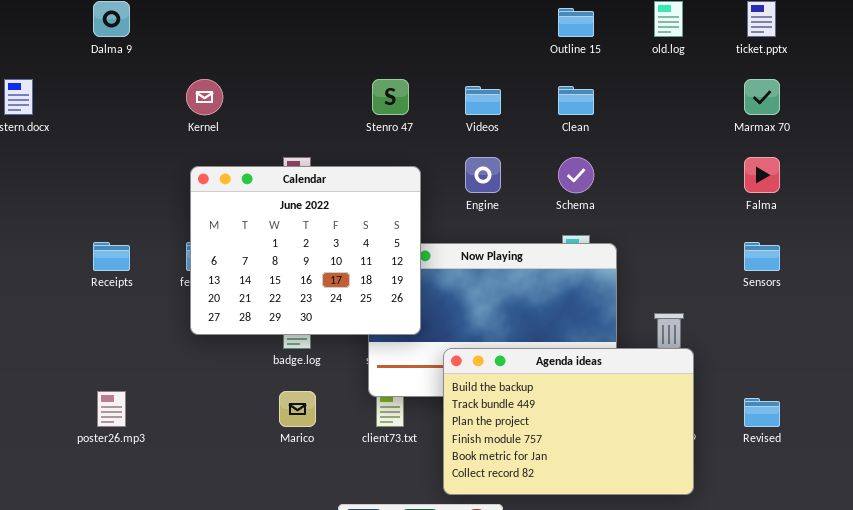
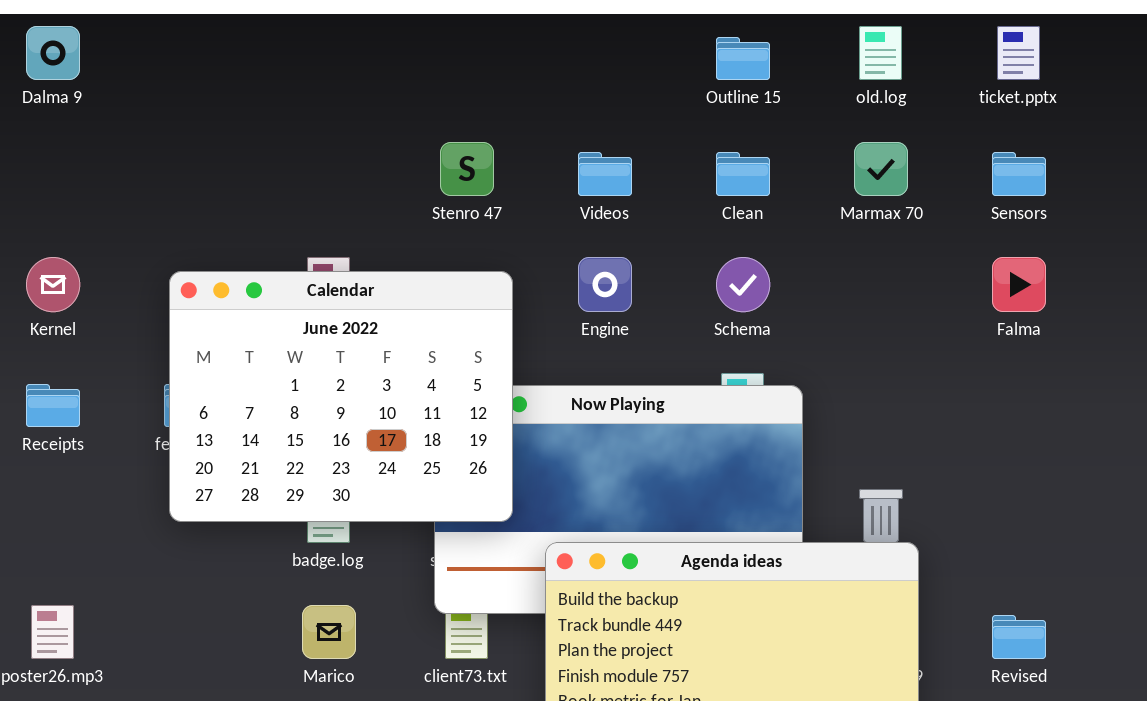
Kernel: [186,79,223,115] -> [26,257,80,312], moved
Marmax 70: [744,79,780,115] -> [854,142,908,196], moved
Sensors: [744,242,780,271] -> [992,152,1046,196], moved

